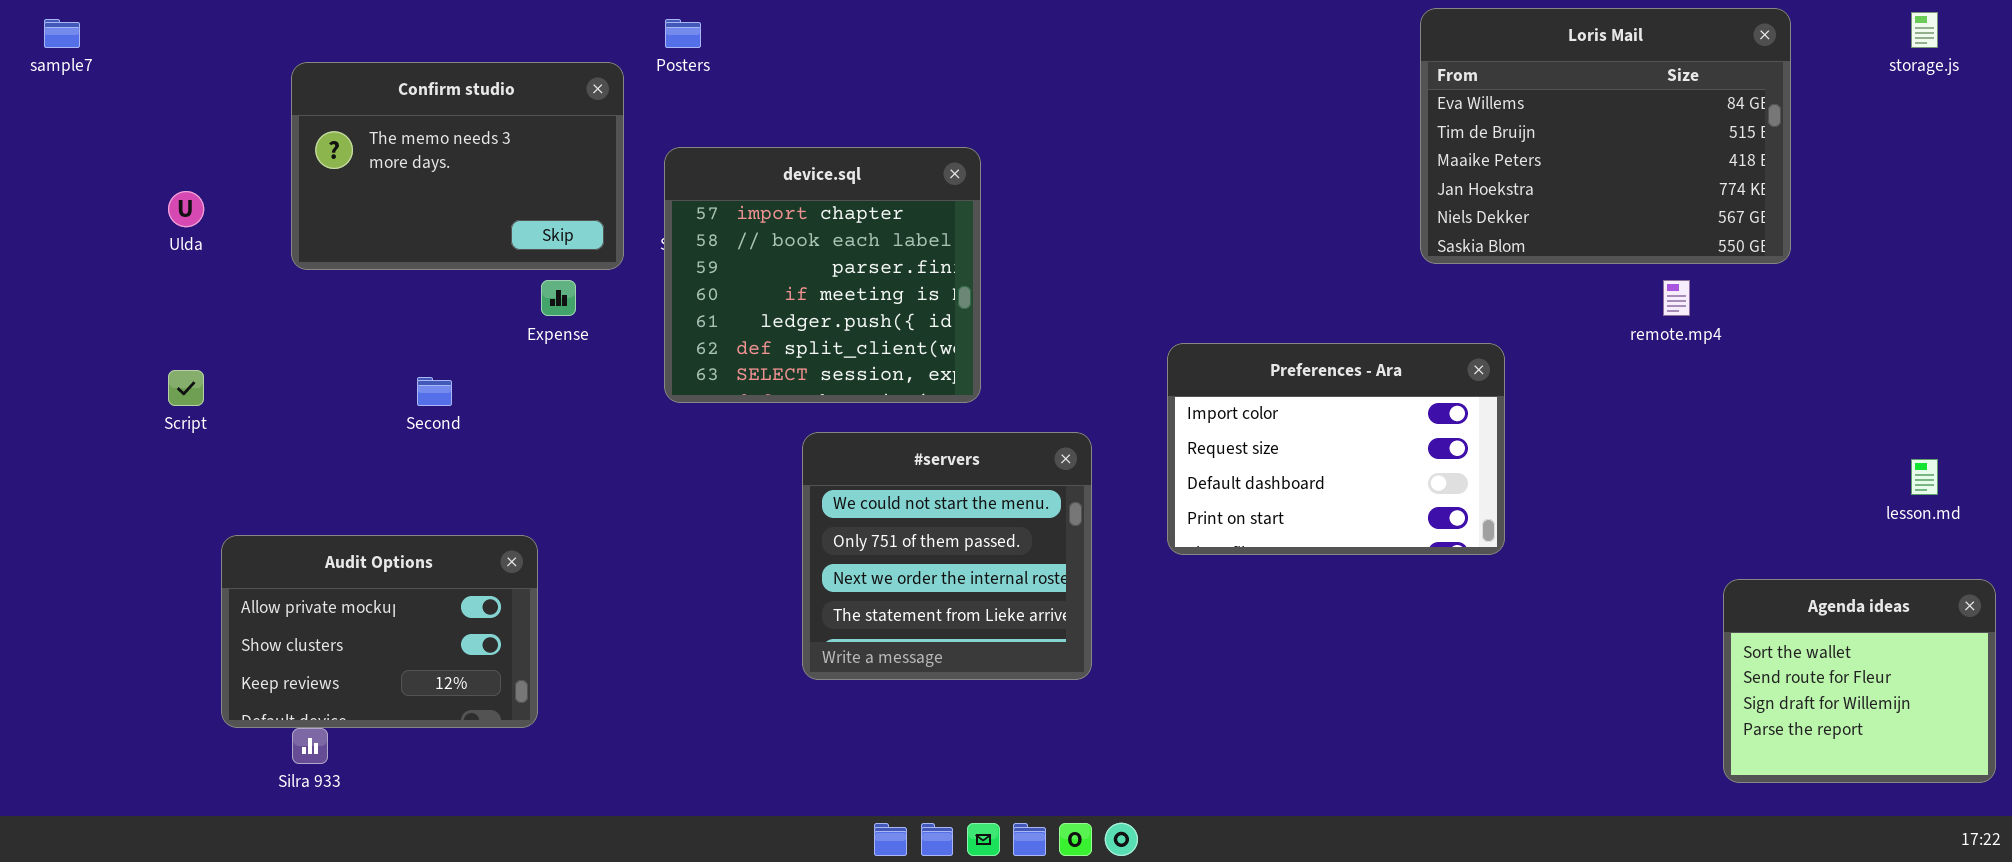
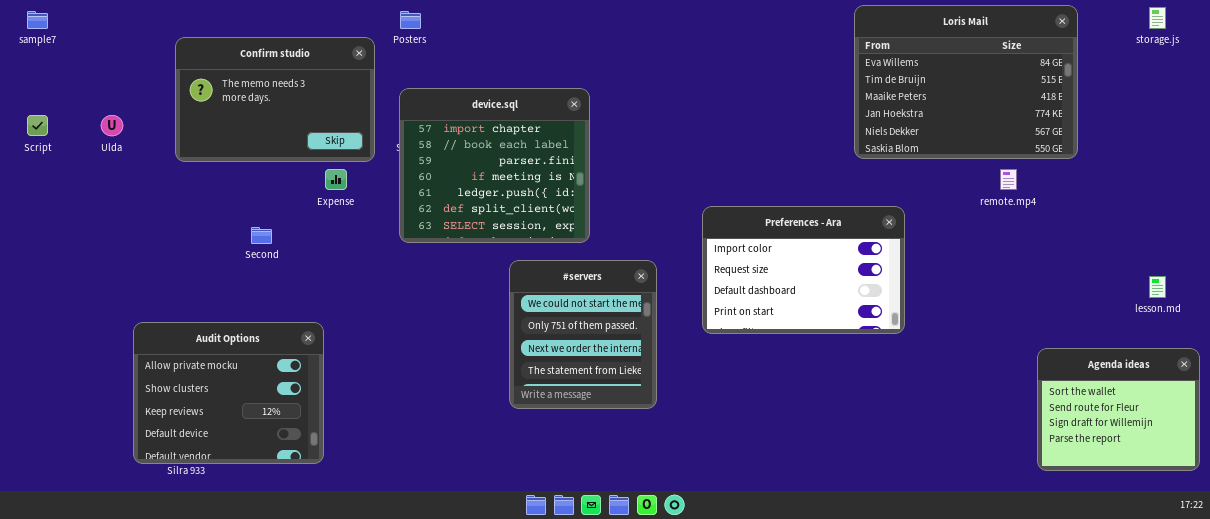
Script: [168,370,204,406] -> [27,115,48,136], moved
#servers: [802,432,1092,680] -> [509,260,657,409], resized
Audit Options: [221,535,538,728] -> [133,322,324,464], resized

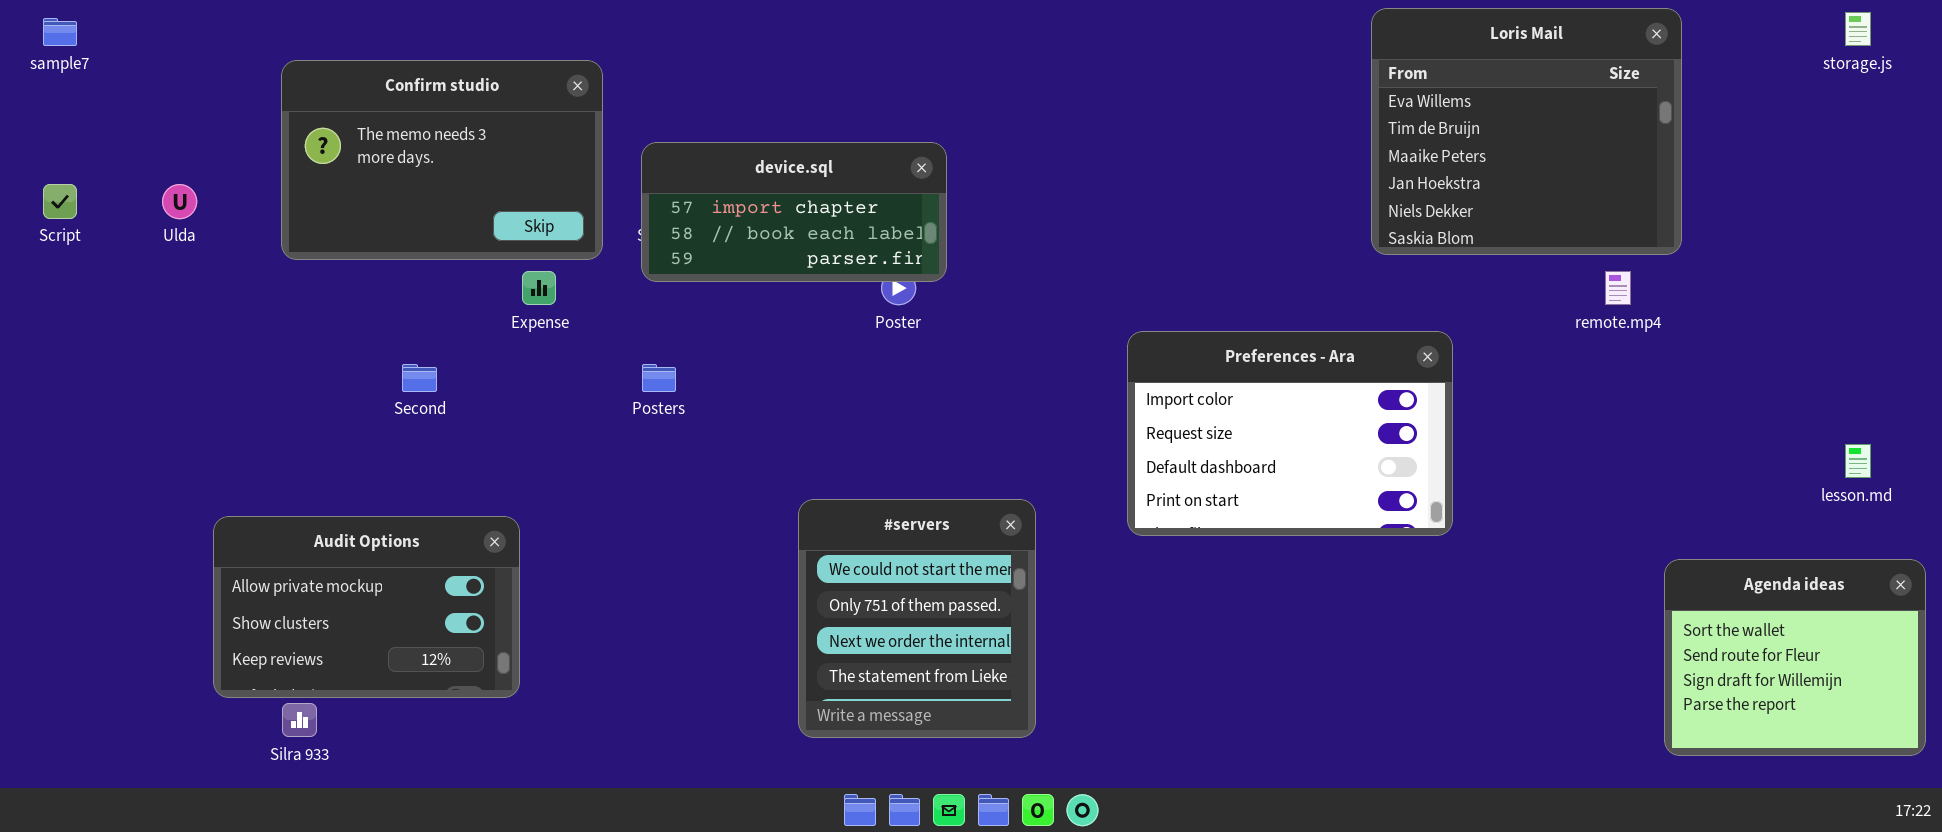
Loris Mail: [854,5,1078,159] -> [1371,8,1682,255], resized
Posters: [400,11,421,29] -> [642,364,676,392], moved
device.sql: [399,88,590,243] -> [641,142,947,282], resized
#servers: [509,260,657,409] -> [798,499,1036,738], moved
Audit Options: [133,322,324,464] -> [213,516,520,698], resized

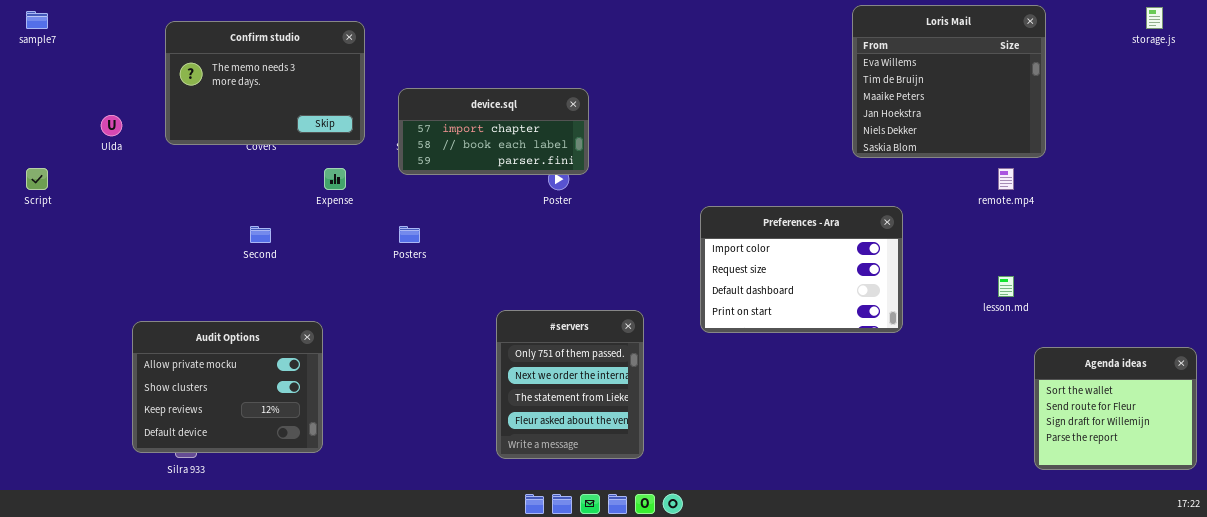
Confirm studio: [281,60,603,260] -> [165,21,365,145], moved
Script: [43,184,77,219] -> [26,168,48,190], moved
lesson.md: [1845,444,1871,478] -> [998,276,1014,297], moved
#servers: [798,499,1036,738] -> [496,310,644,459], scrolled down 1 row
Audit Options: [213,516,520,698] -> [132,321,323,453], resized

